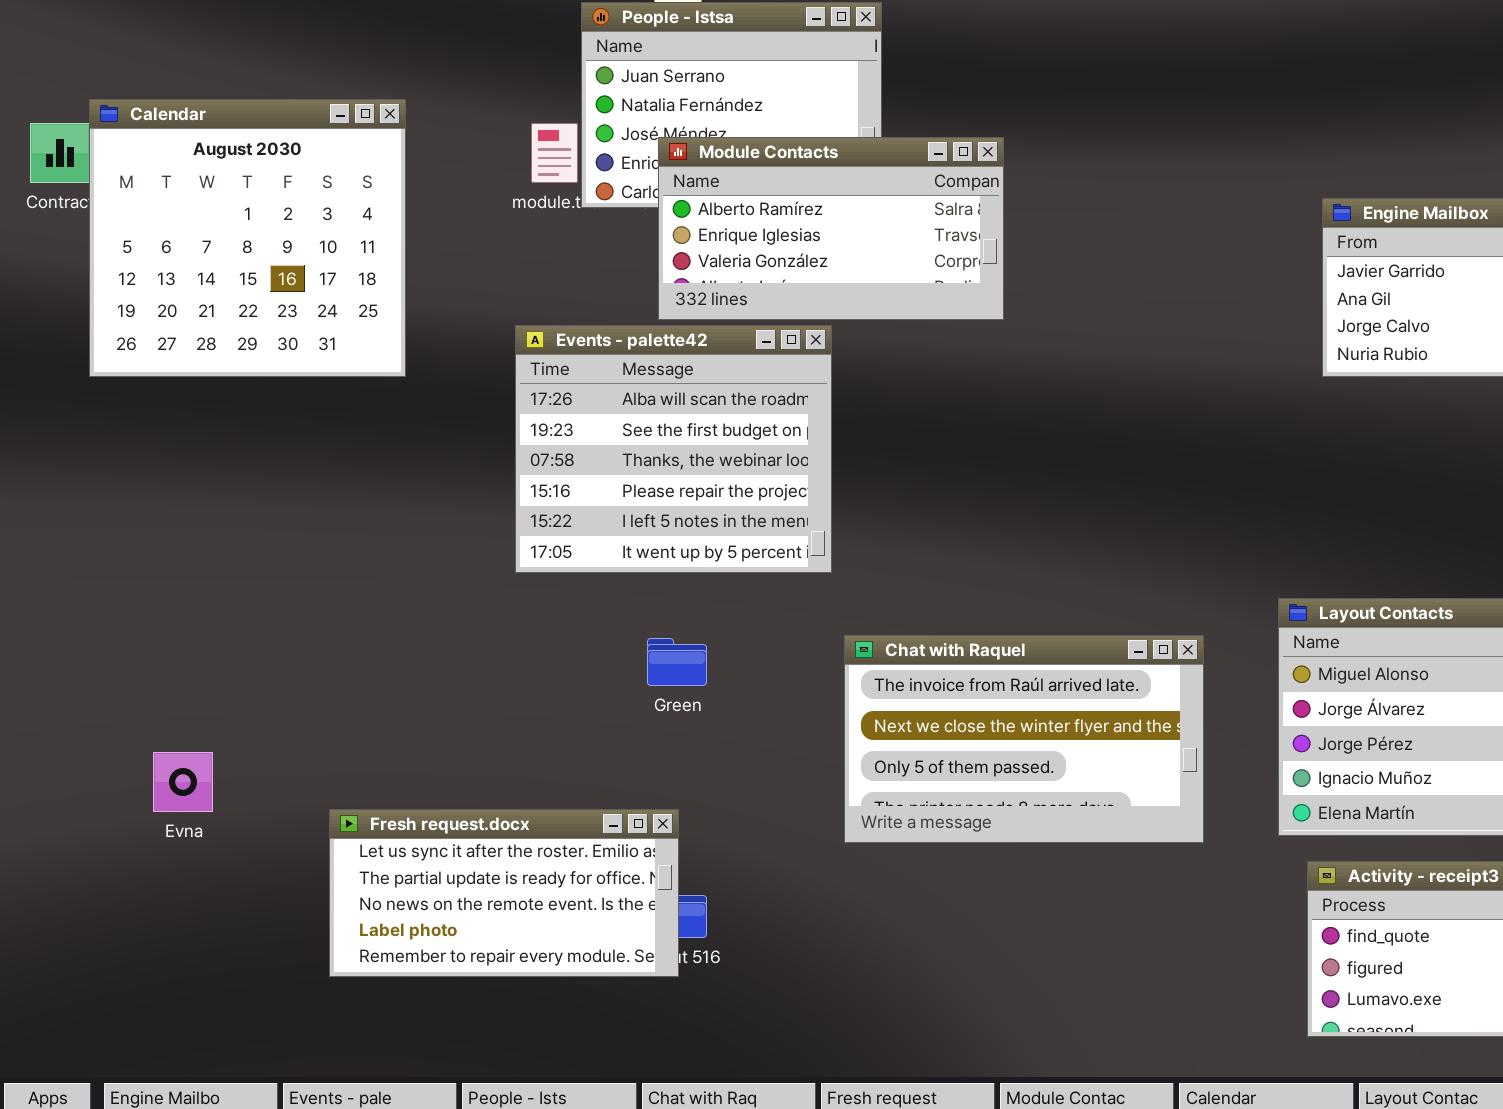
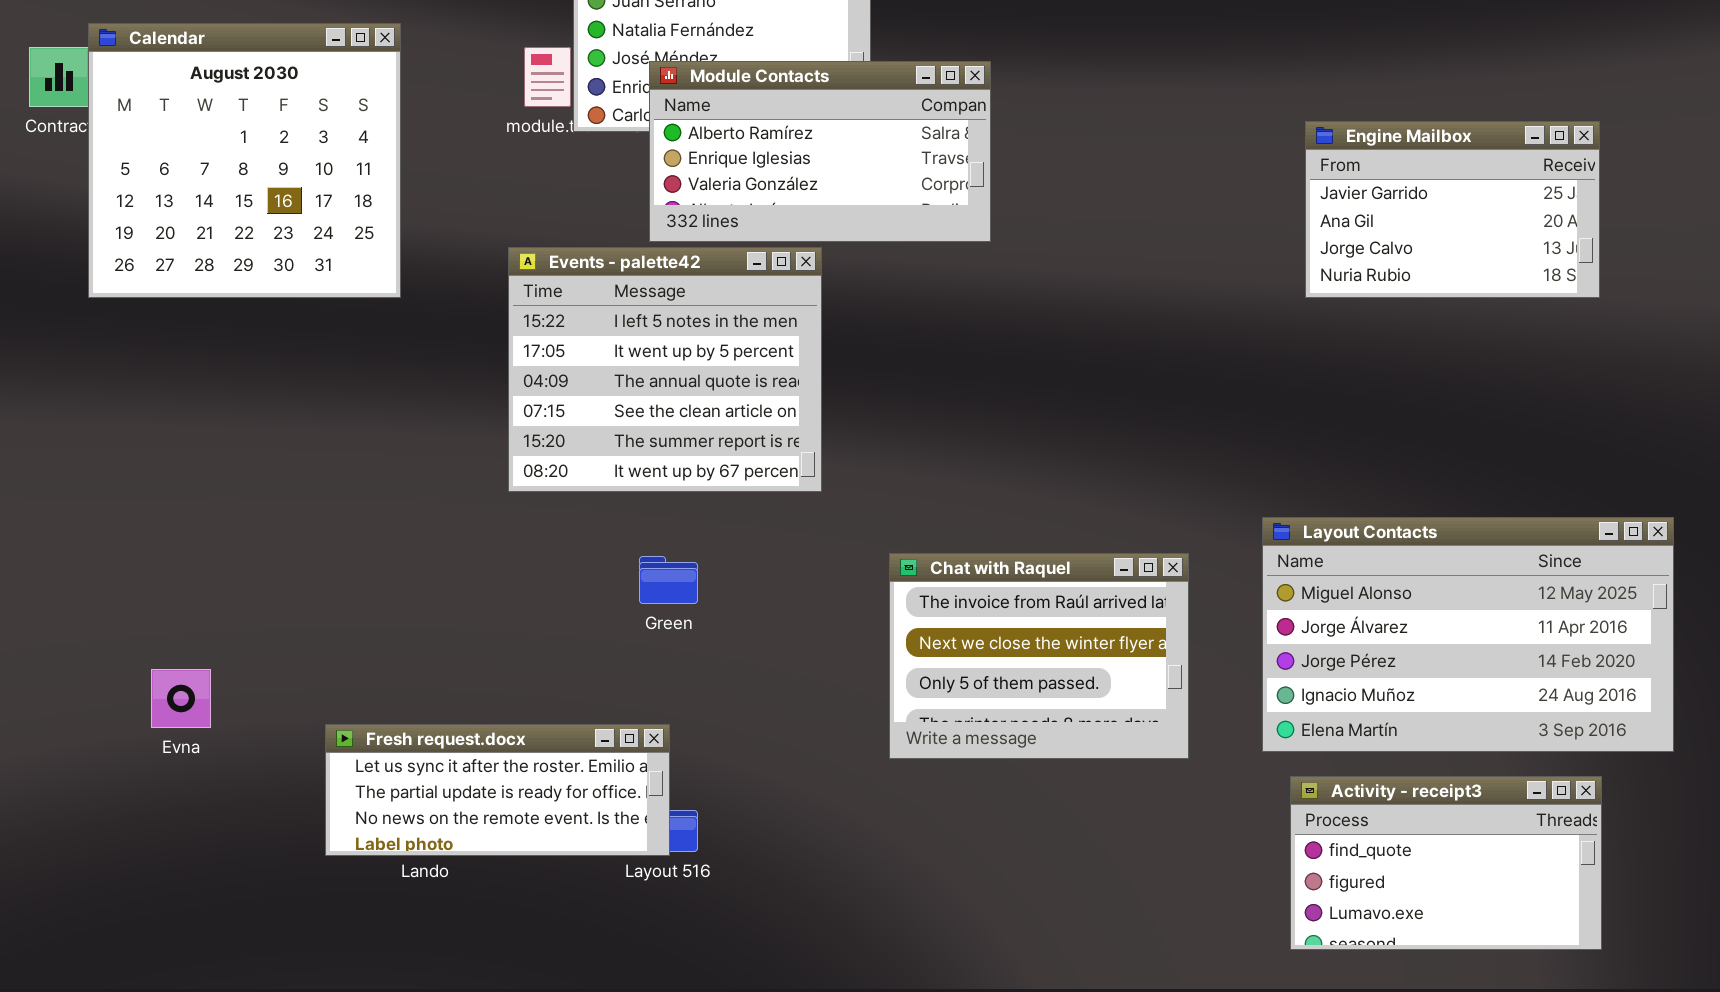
Events - palette42: [515,325,832,573] -> [508,247,822,492], scrolled down 4 rows
Chat with Raquel: [844,635,1204,843] -> [889,553,1189,759], resized
Fresh request.docx: [329,809,679,977] -> [325,724,670,856], resized

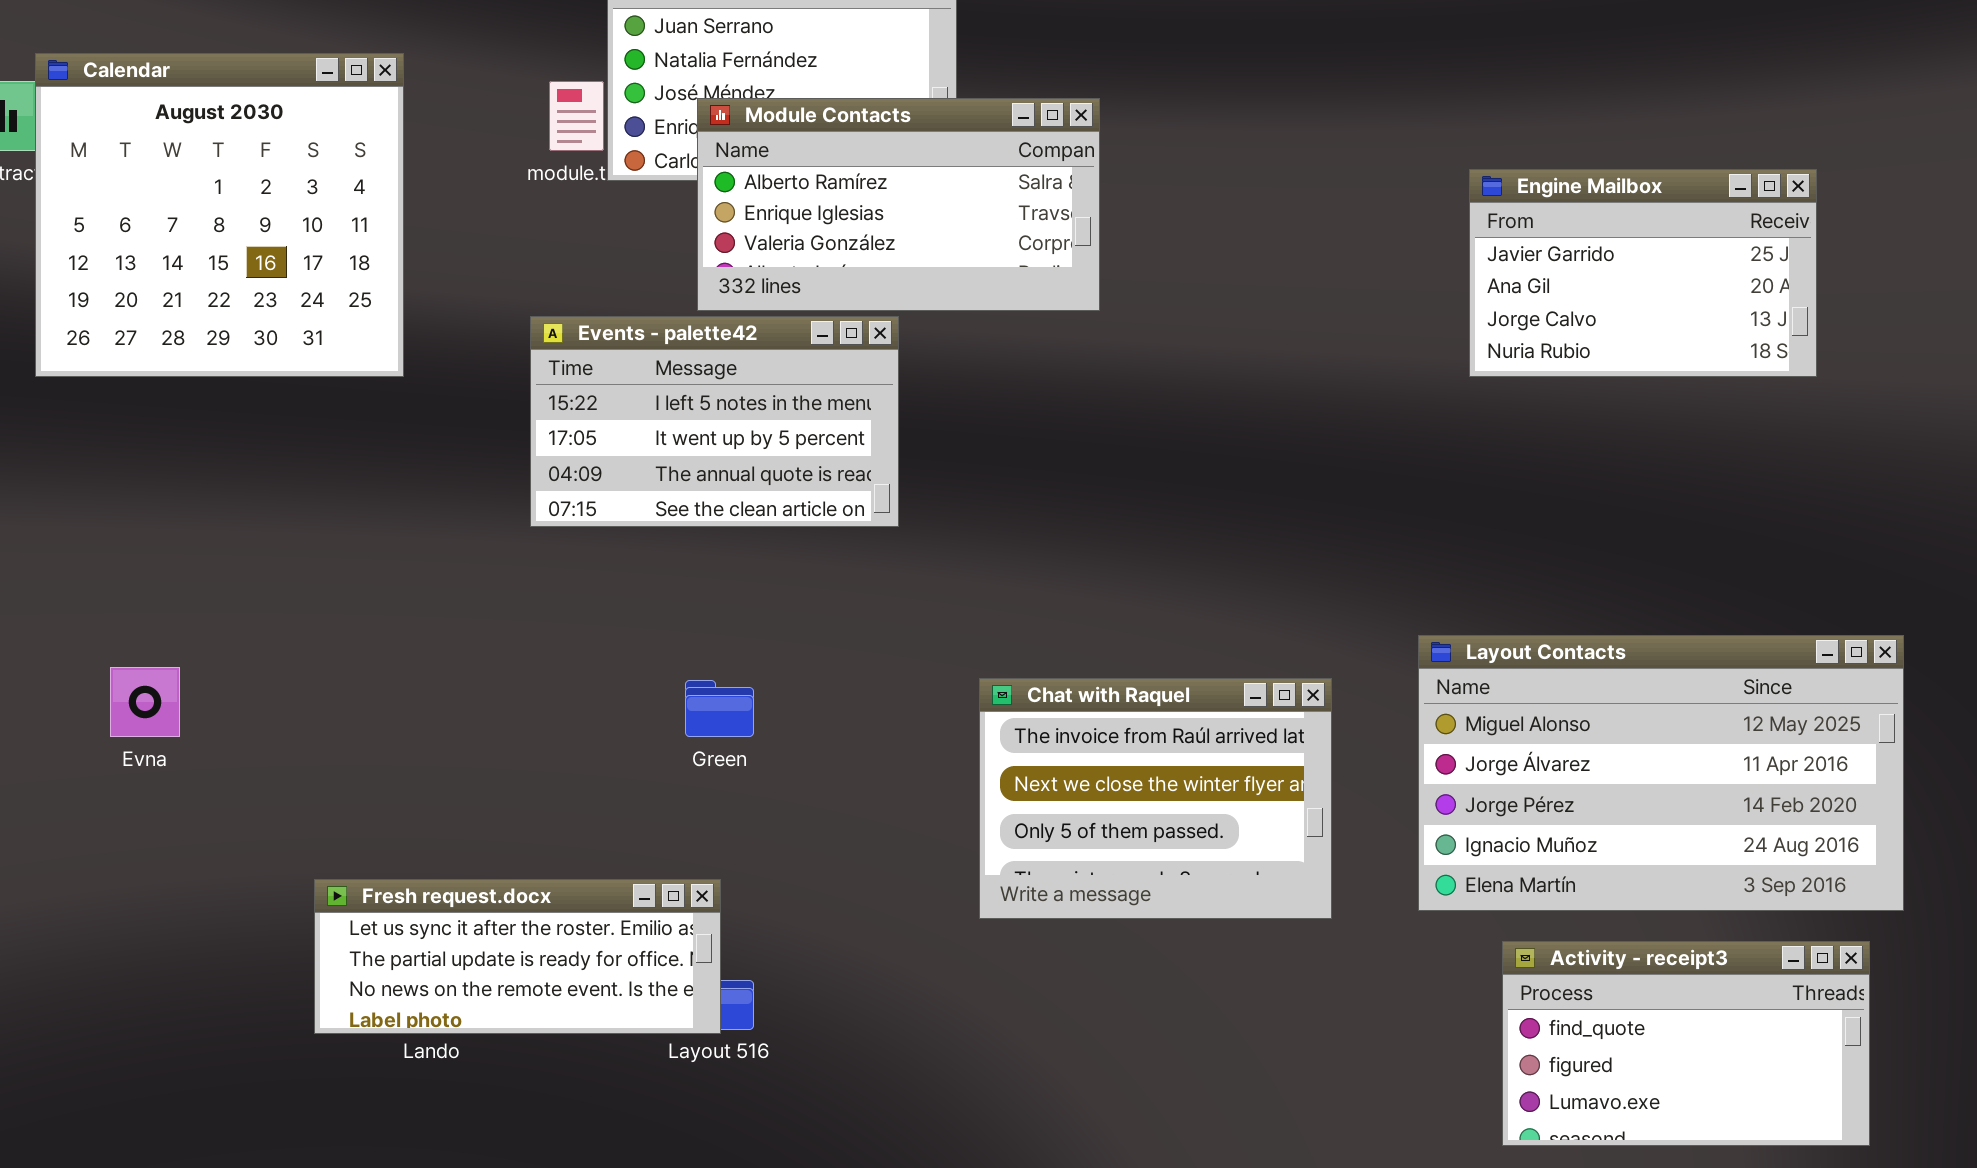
Events - palette42: [508,247,822,492] -> [530,316,899,527], resized
Evna: [151,669,211,728] -> [110,667,180,737], moved
Activity - receipt3: [1290,776,1602,950] -> [1502,941,1870,1146], moved

